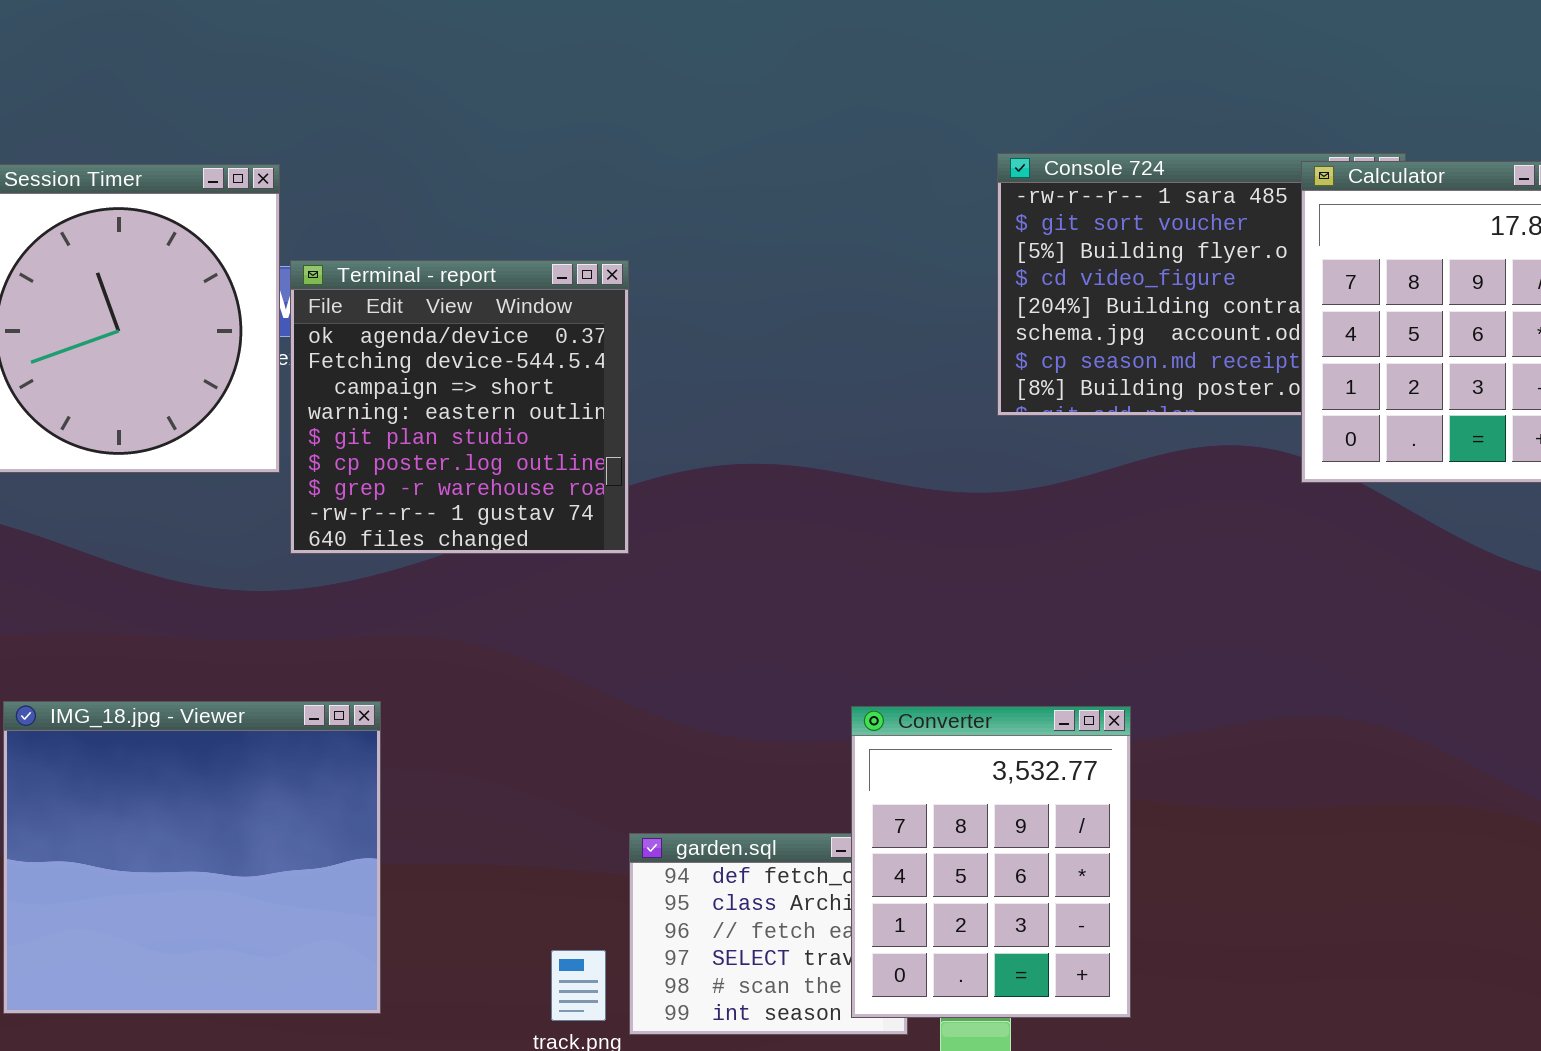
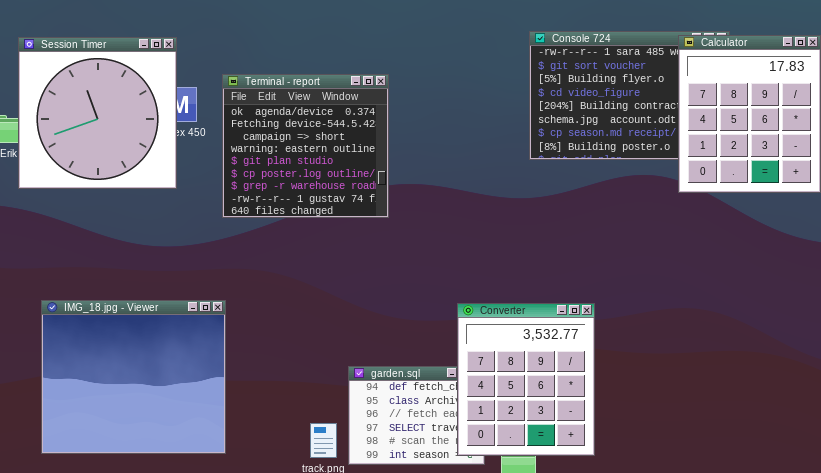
Terminal - report: [290,260,629,554] -> [222,74,389,218], moved

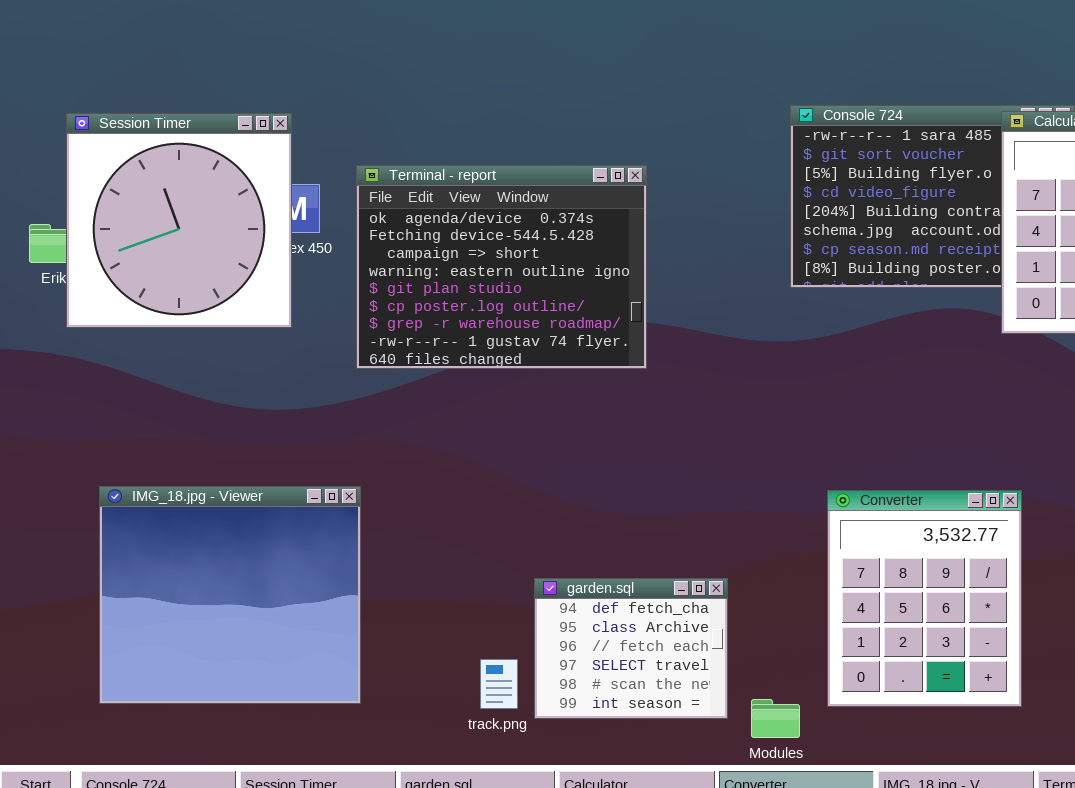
Terminal - report: [222,74,389,218] -> [356,165,647,369], resized
Converter: [457,303,595,456] -> [827,490,1022,707], moved

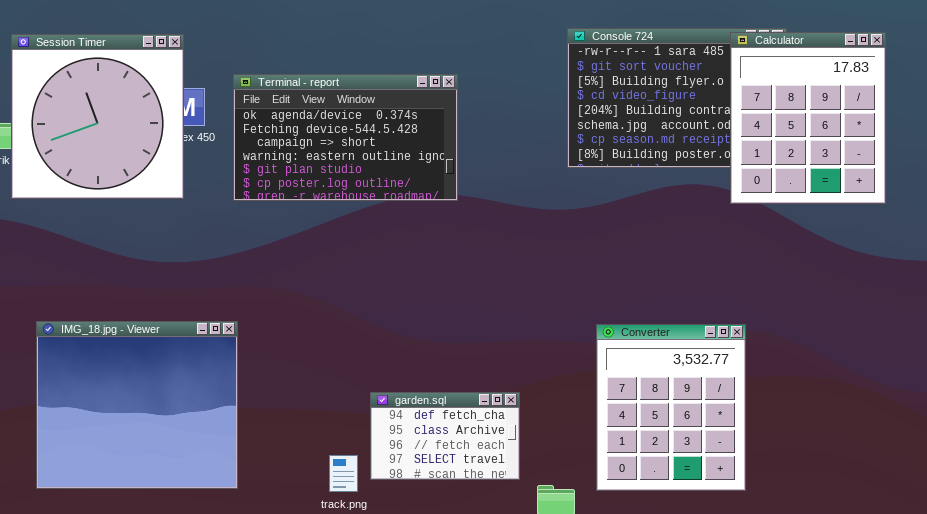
Terminal - report: [356,165,647,369] -> [233,74,458,201], resized
garden.sql: [534,578,728,719] -> [370,392,520,480], resized

